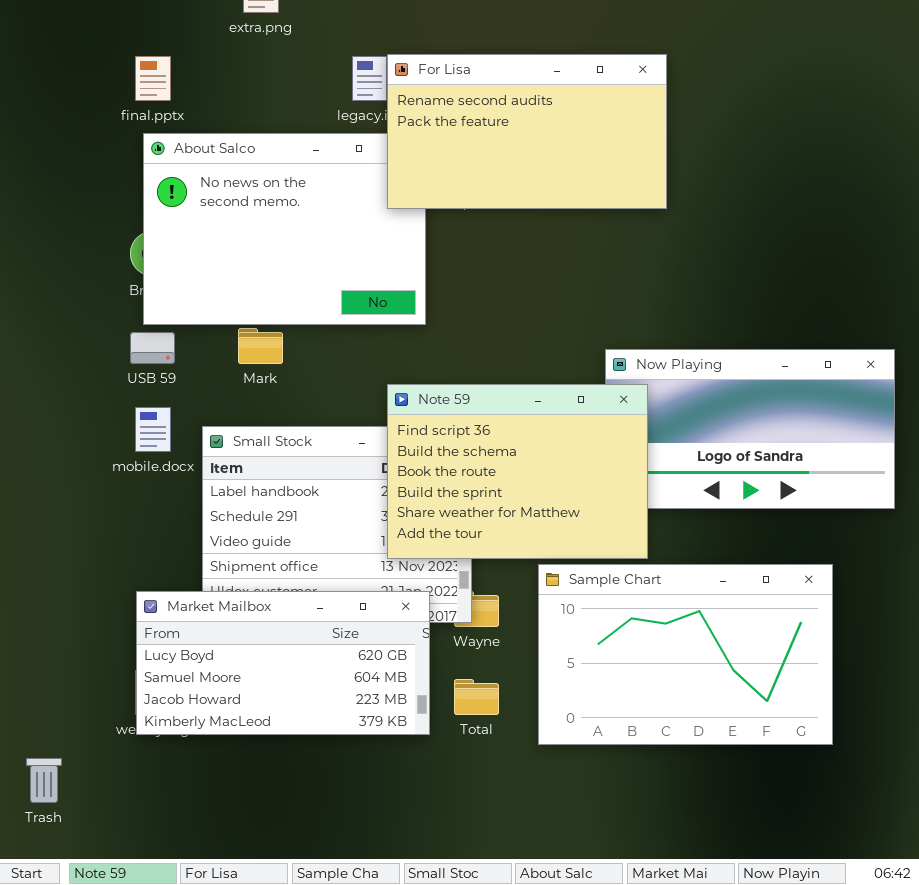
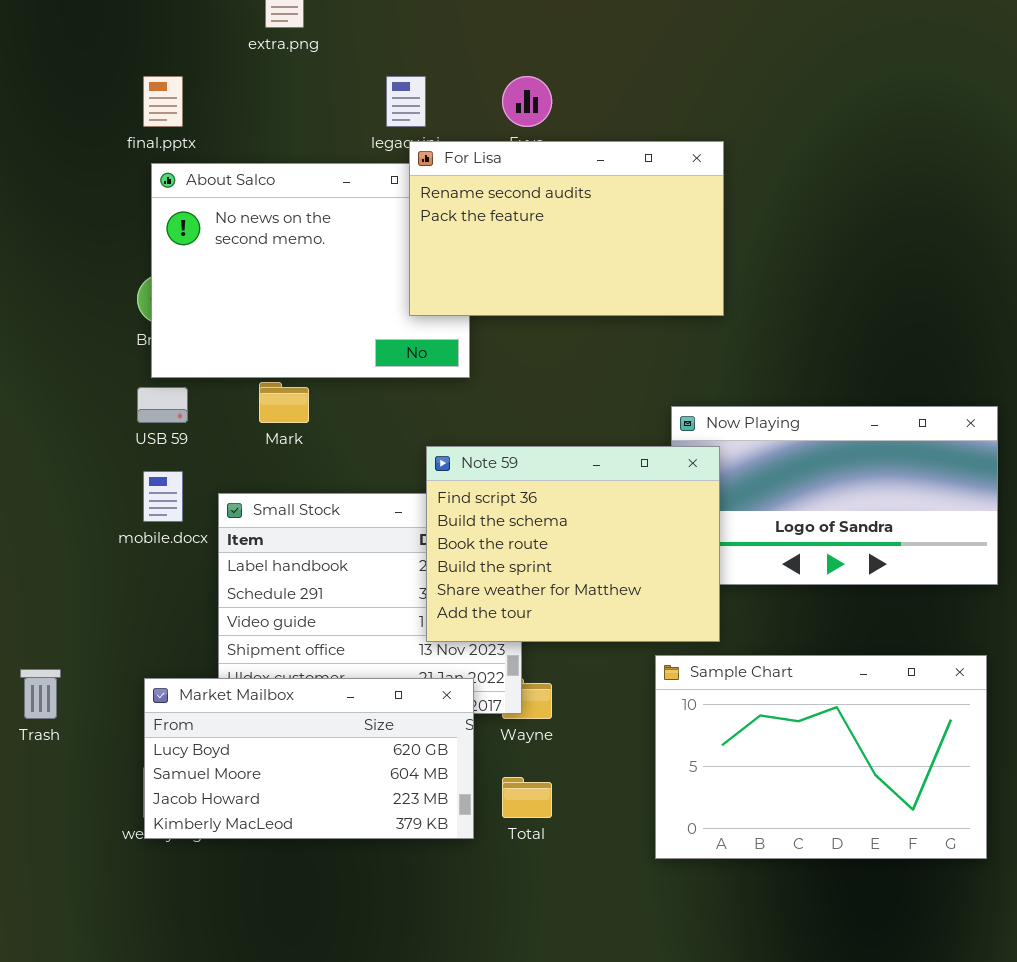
For Lisa: [387,54,667,209] -> [409,141,724,316], moved
Sample Chart: [538,564,833,745] -> [655,655,987,859], moved
Trash: [26,758,62,803] -> [20,669,61,719], moved

